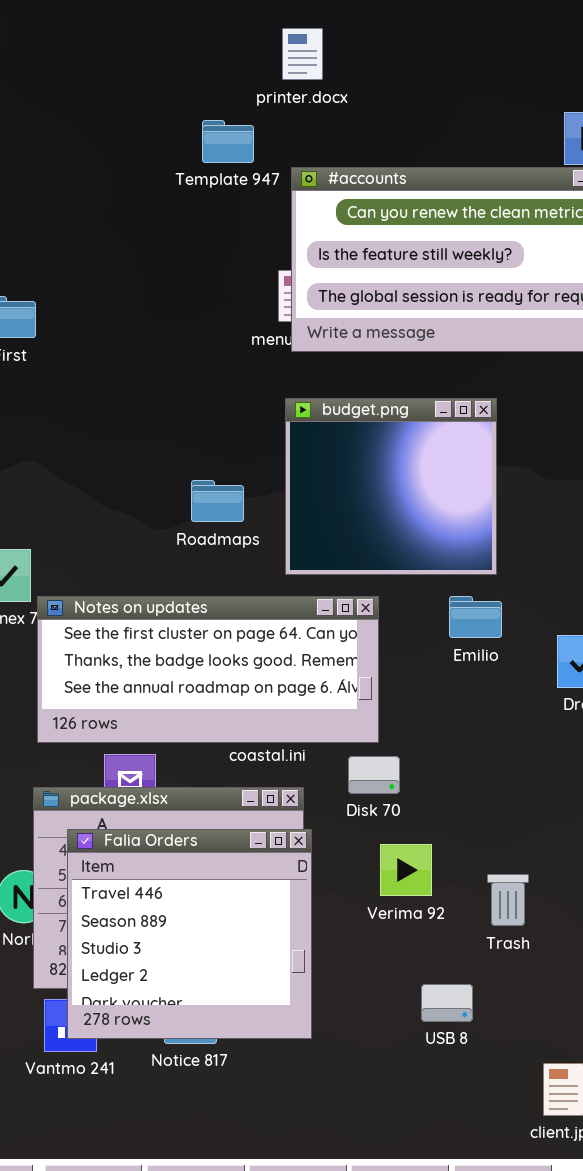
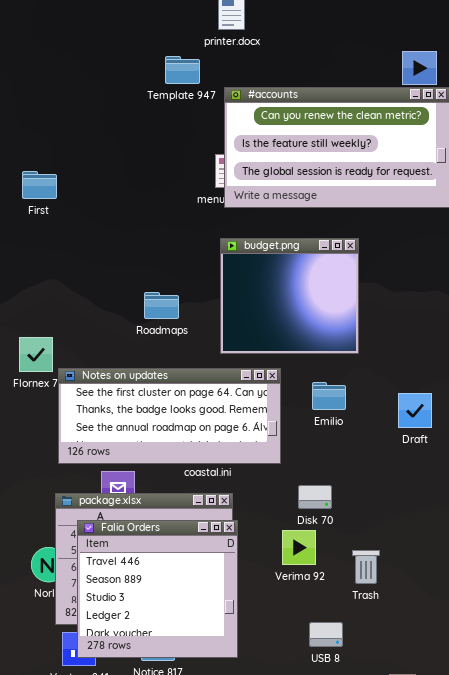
Roadmaps: [191,480,244,522] -> [144,292,179,319], moved
Emilio: [449,596,502,638] -> [312,382,346,410], moved
Disk 70: [348,756,400,794] -> [298,485,332,509], moved

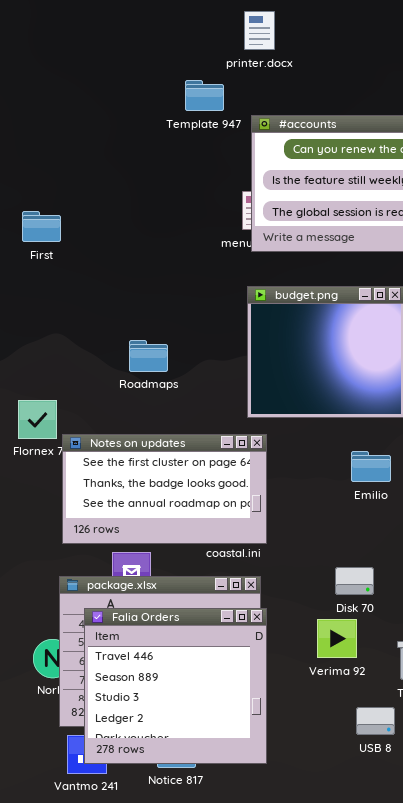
Roadmaps: [144,292,179,319] -> [129,340,168,372], moved
Notes on updates: [58,368,281,464] -> [62,434,267,544], resized
USB 8: [309,622,343,647] -> [356,707,395,735], moved

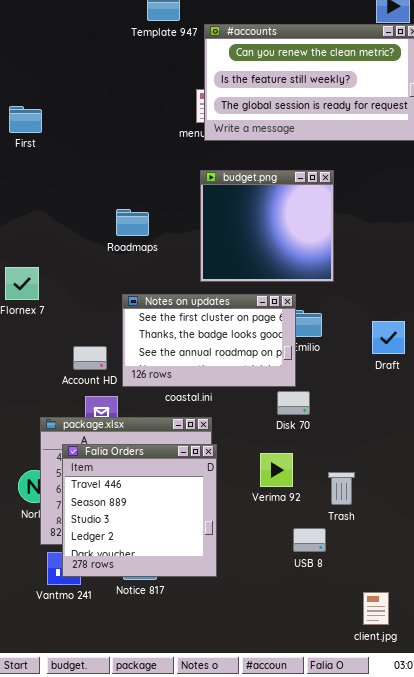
Roadmaps: [129,340,168,372] -> [116,209,149,236], moved
Notes on updates: [62,434,267,544] -> [122,294,296,387], moved
Disk 70: [335,567,374,595] -> [277,391,310,415], moved

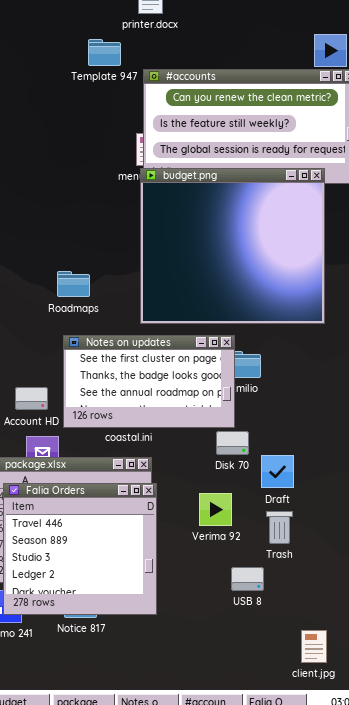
budget.png: [200,170,334,282] -> [140,168,325,324], resized
Roadmaps: [116,209,149,236] -> [57,271,90,297], moved
Draft: [372,321,405,354] -> [261,455,294,488], moved

